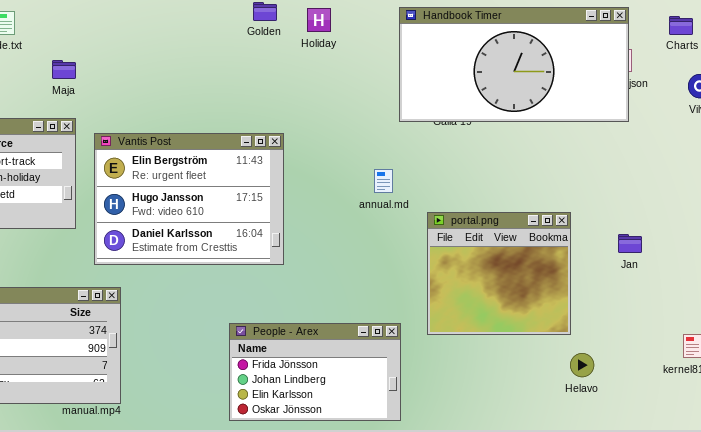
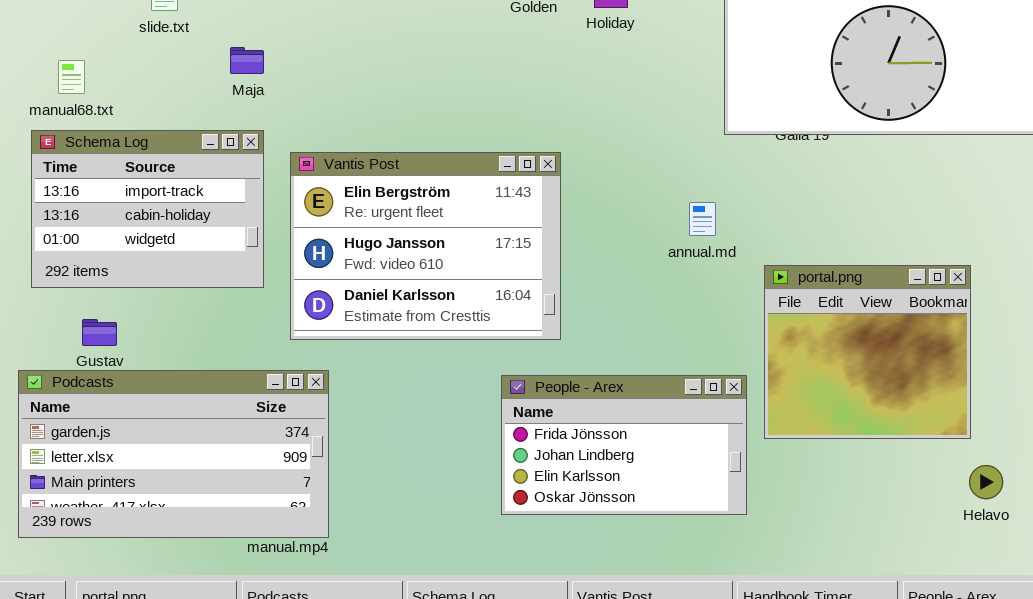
People - Arex: [229,323,401,421] -> [501,375,747,515], moved

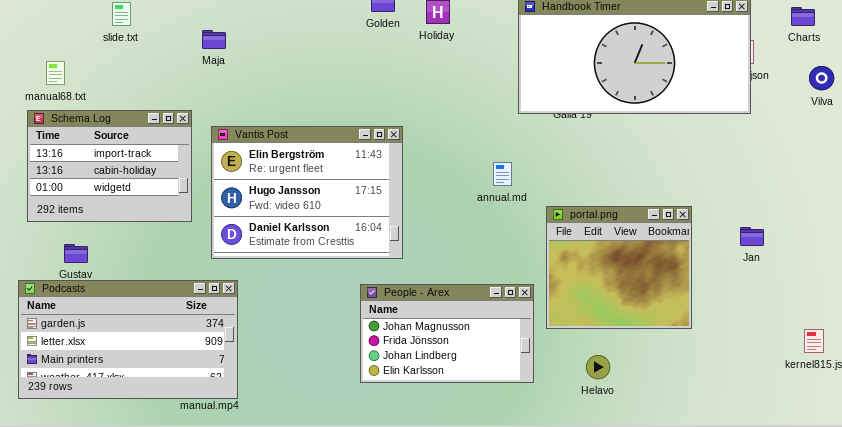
Maja: [230,47,264,74] -> [202,30,226,49], moved
People - Arex: [501,375,747,515] -> [360,284,534,383], scrolled up 1 row
Helavo: [969,465,1003,499] -> [586,355,610,379], moved

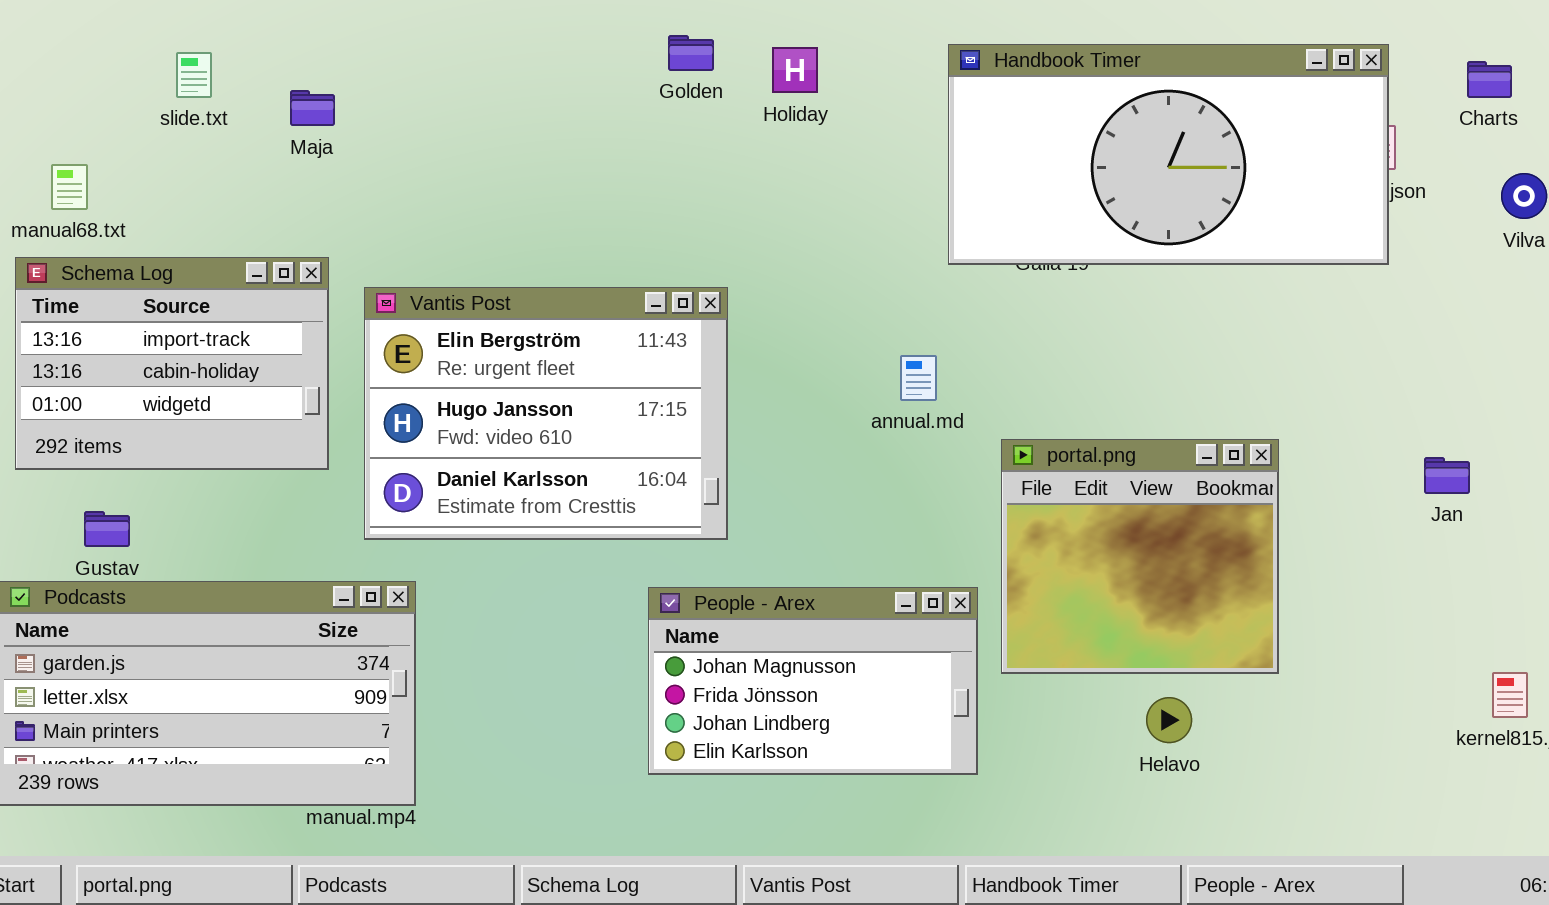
Maja: [202,30,226,49] -> [290,90,335,126], moved
Jan: [740,227,764,246] -> [1424,457,1470,494], moved
Helavo: [586,355,610,379] -> [1146,697,1192,743], moved

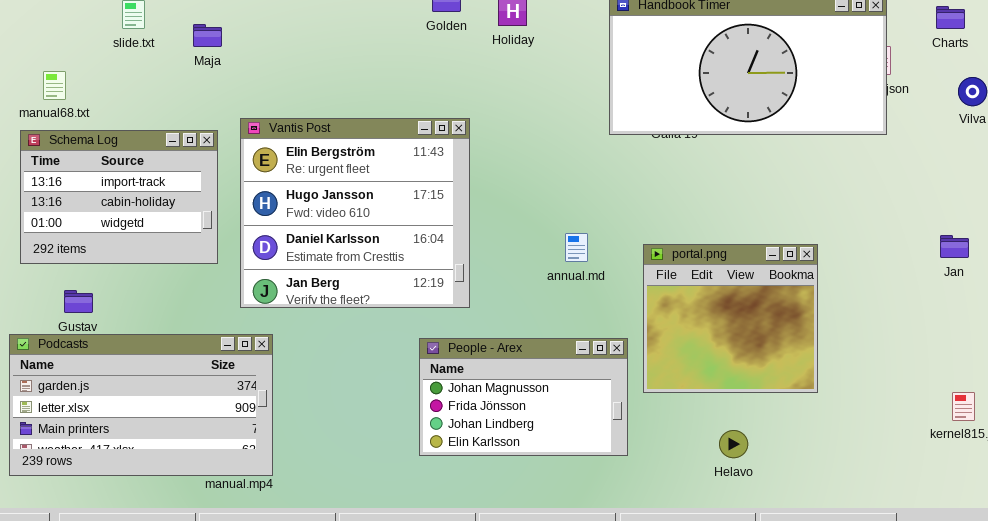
Vantis Post: [364,287,728,540] -> [240,118,470,308], resized
annual.md: [900,355,937,401] -> [565,233,588,262], moved
Jan: [1424,457,1470,494] -> [940,235,969,258], moved
Helavo: [1146,697,1192,743] -> [719,430,748,458], moved

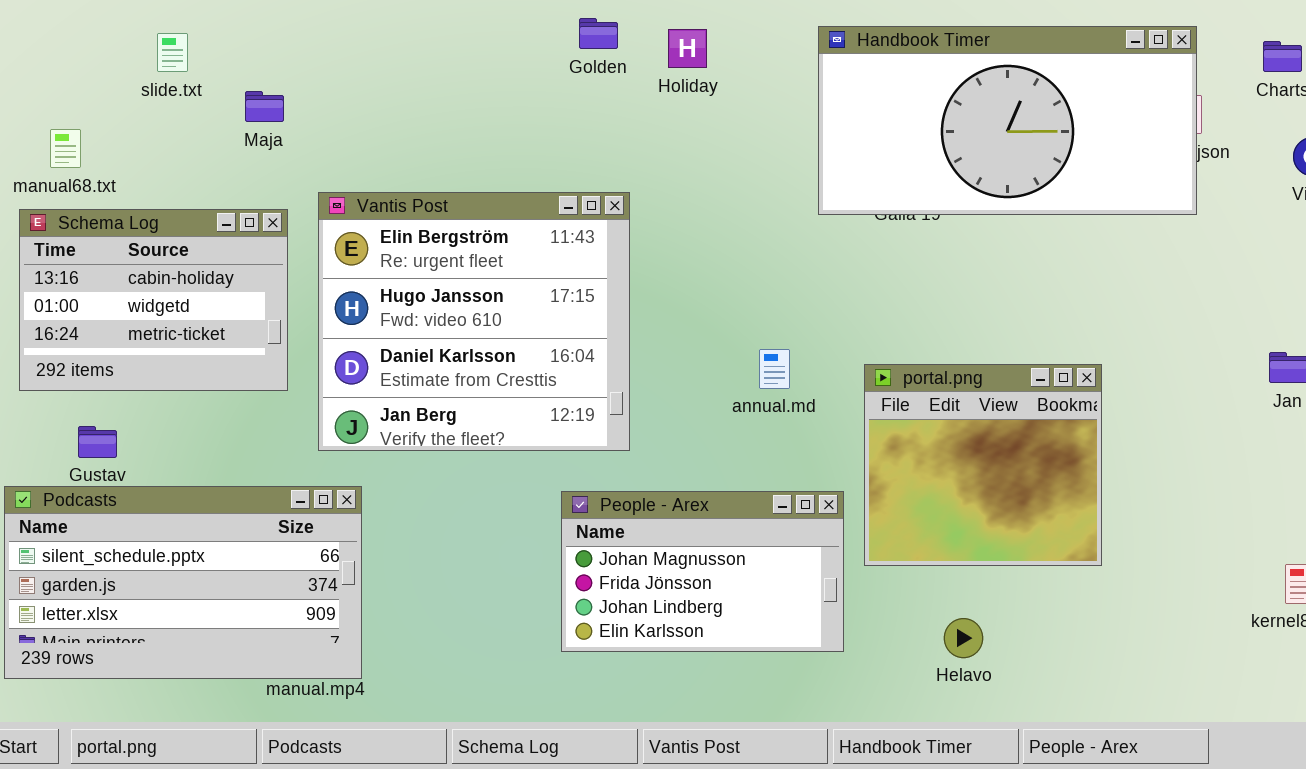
Maja: [193,24,222,47] -> [245,91,284,122], moved
Schema Log: [20,130,218,264] -> [19,209,288,391], scrolled down 1 row
Podcasts: [9,334,273,476] -> [4,486,362,679], scrolled up 1 row
Helavo: [719,430,748,458] -> [944,618,983,658], moved

